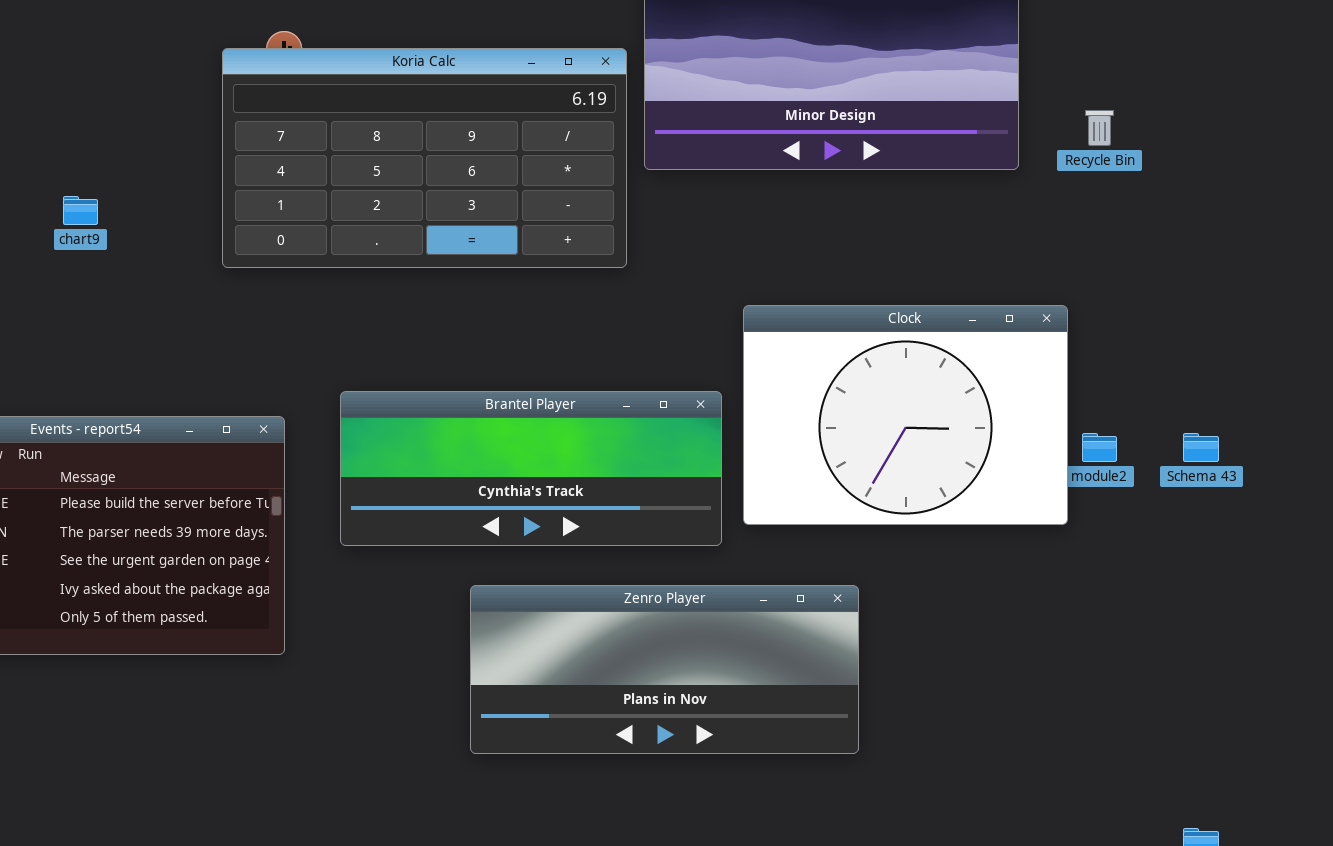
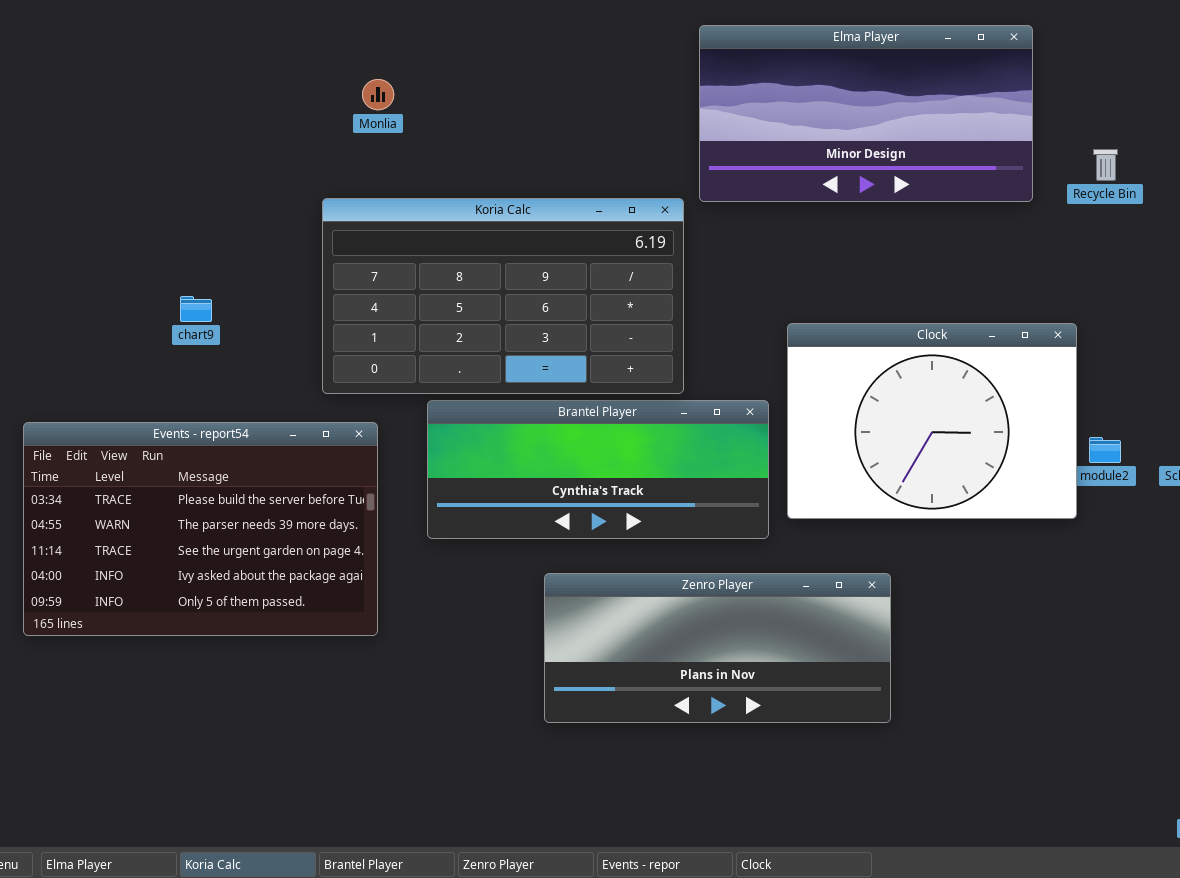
Koria Calc: [222,48,627,268] -> [322,198,684,394], moved
chart9: [63,196,98,225] -> [180,296,212,322], moved

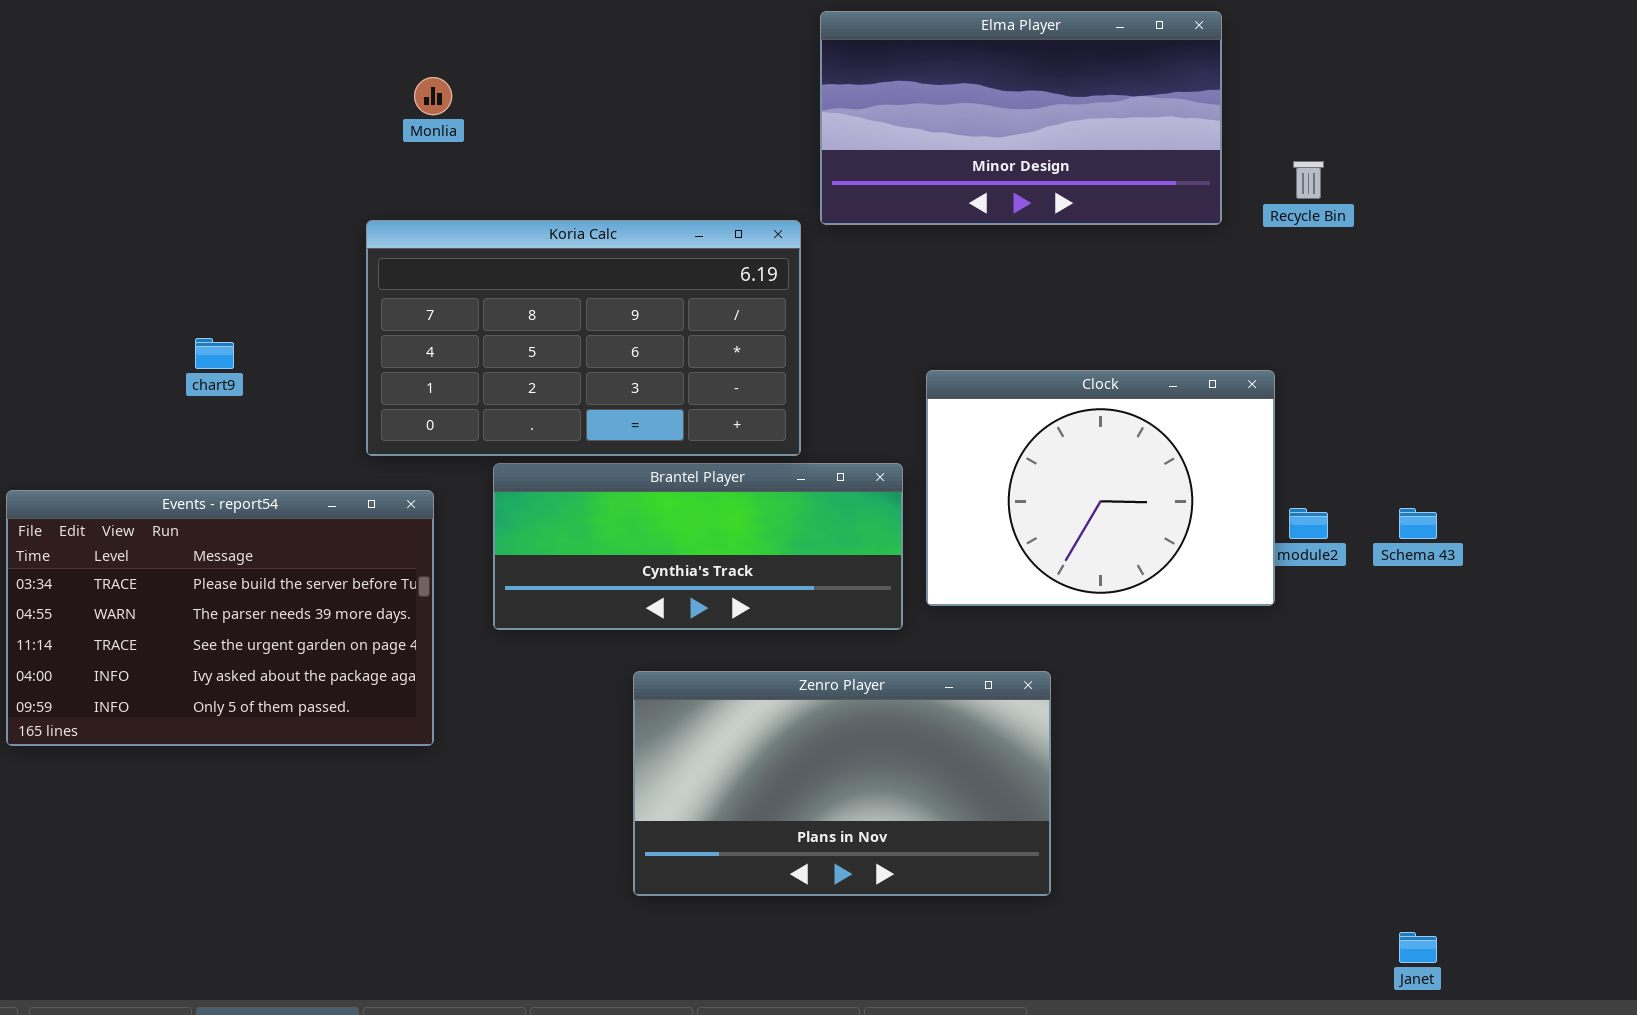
Zenro Player: [544,573,891,723] -> [633,671,1051,896], resized

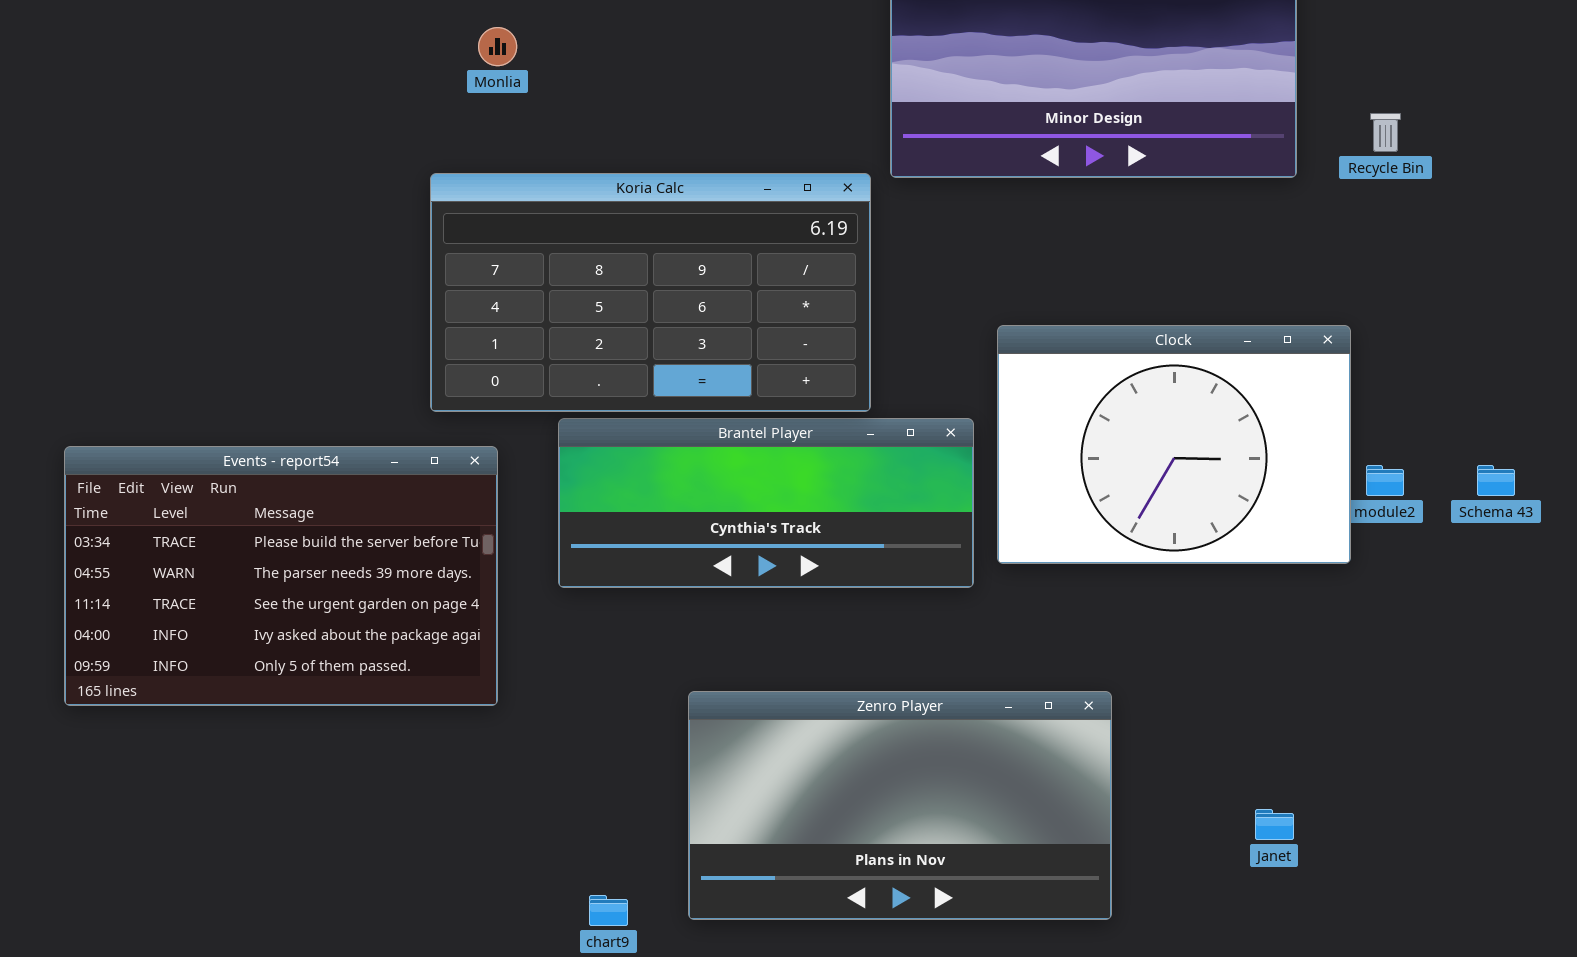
chart9: [195,338,234,369] -> [589,895,628,926], moved
Zenro Player: [633,671,1051,896] -> [688,691,1112,920], moved
Janet: [1399,932,1437,963] -> [1255,809,1294,840], moved

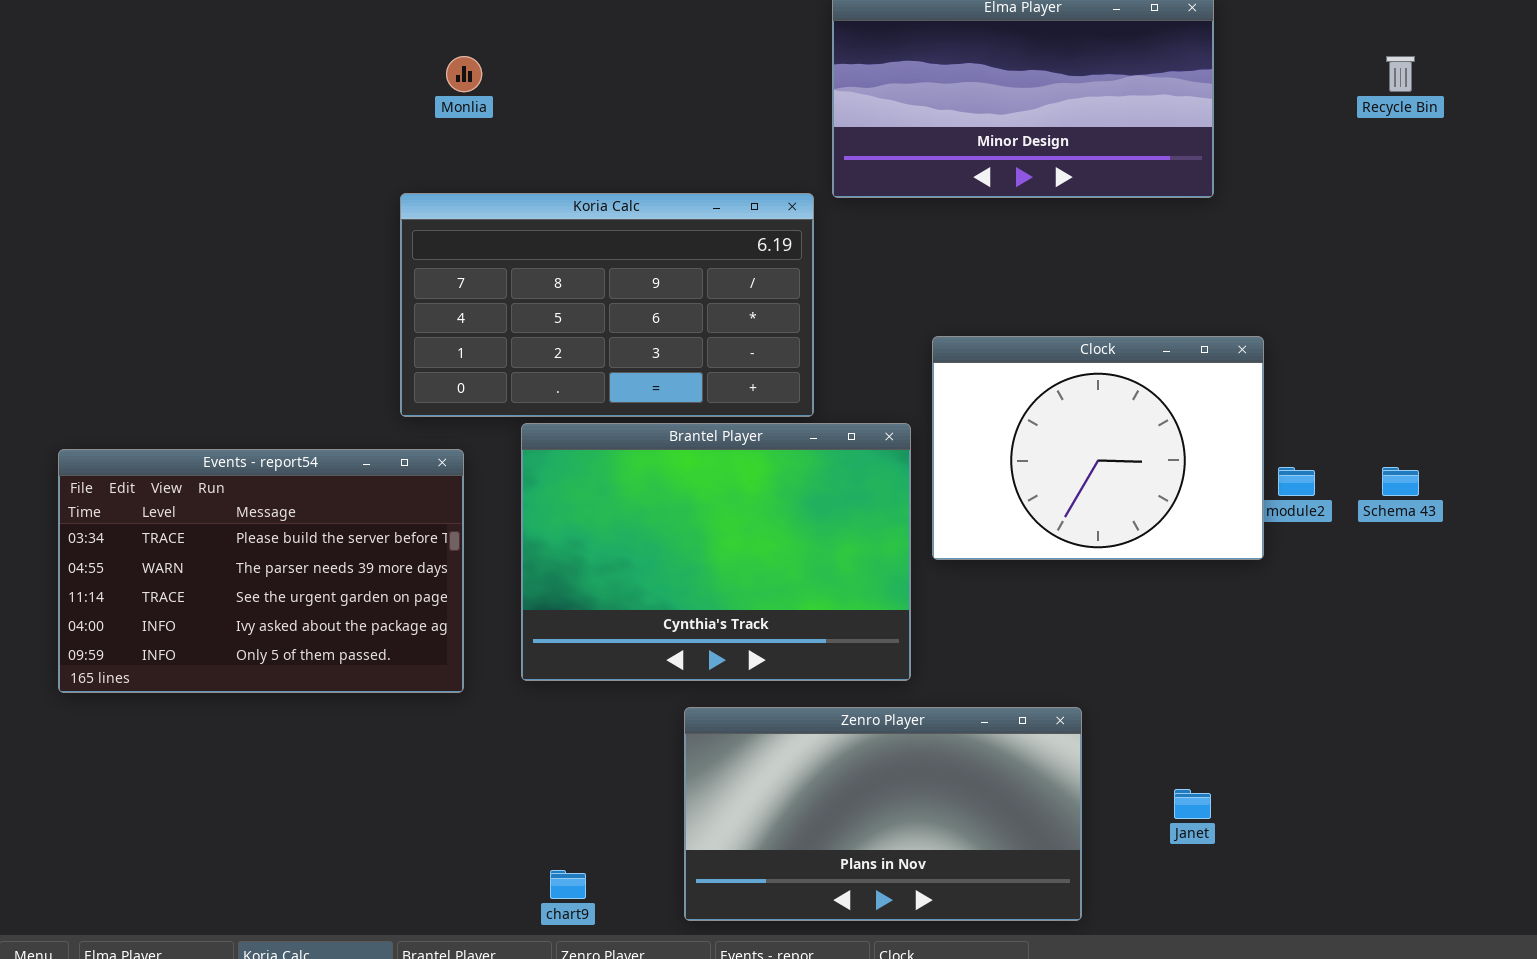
Recycle Bin: [1370,113,1401,152] -> [1386,56,1415,92], moved
Brantel Player: [558,418,974,588] -> [521,423,911,681], resized
Zenro Player: [688,691,1112,920] -> [684,707,1082,921], moved

